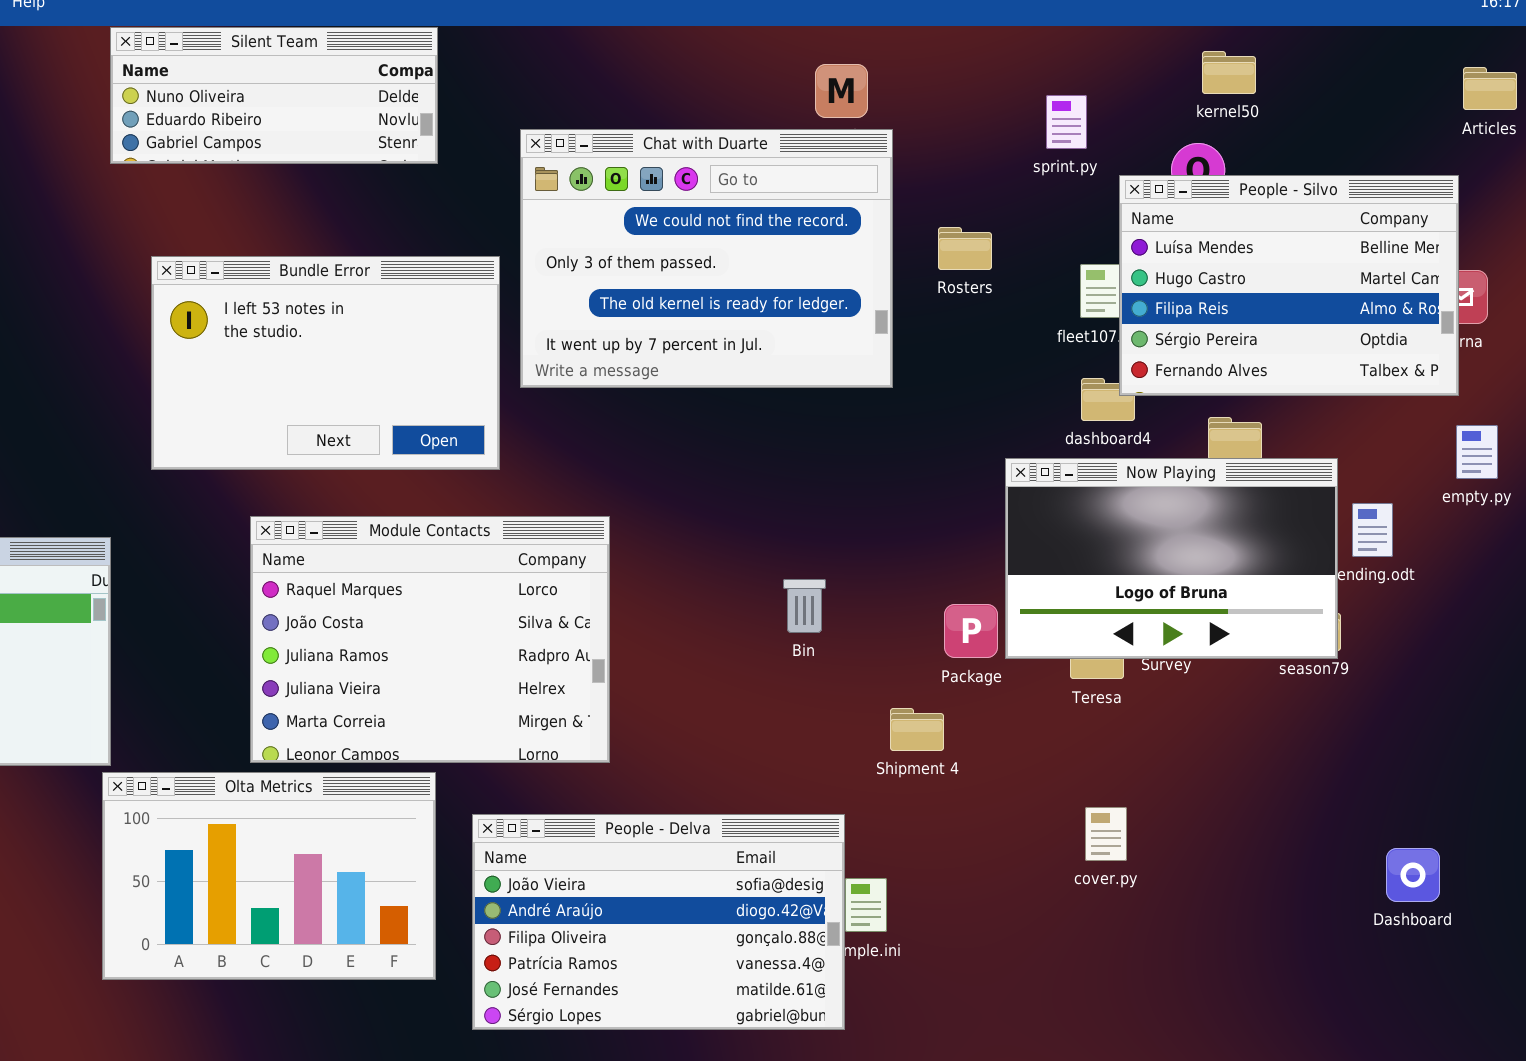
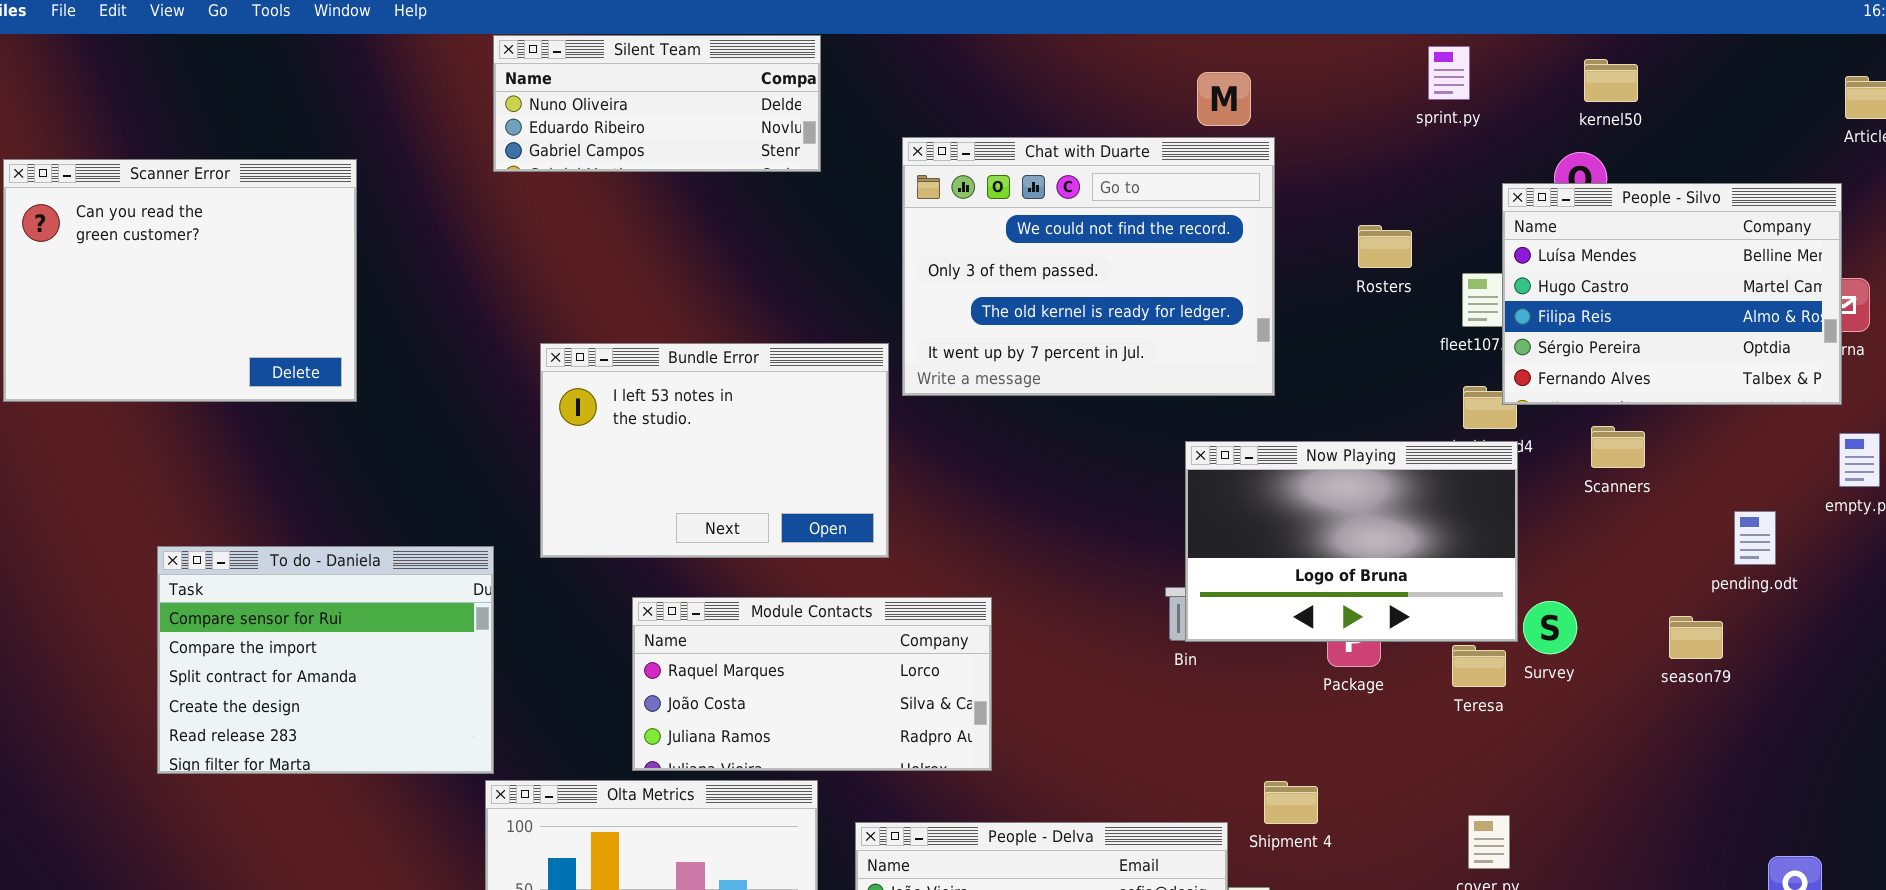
sprint.py: [1046,95,1087,149] -> [1428,46,1470,100], moved
Rosters: [938,227,992,270] -> [1358,225,1412,268], moved
Bundle Error: [151,256,500,470] -> [540,343,889,558], moved
Now Playing: [1005,458,1338,659] -> [1185,441,1518,642], moved
Module Contacts: [250,516,610,763] -> [632,597,992,771], resized
Shipment 4: [890,708,944,751] -> [1264,781,1318,824], moved

